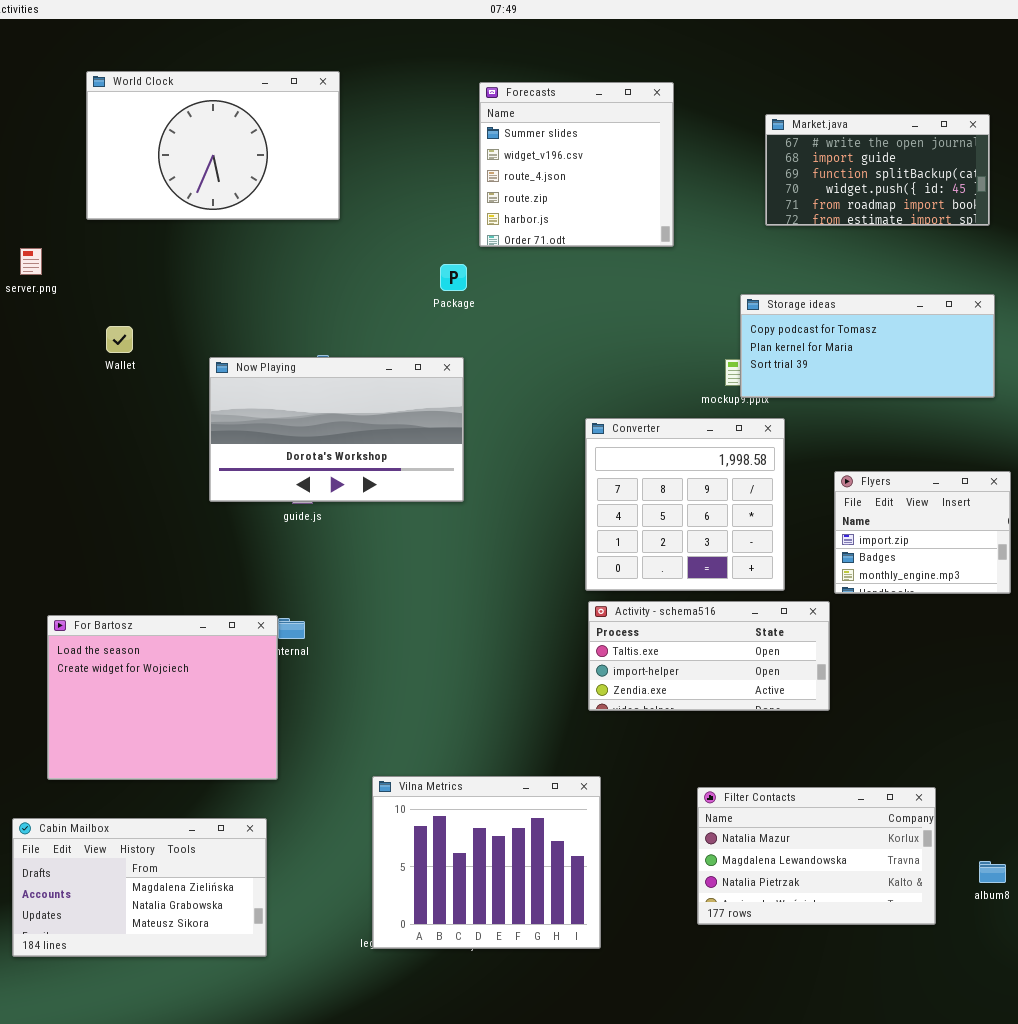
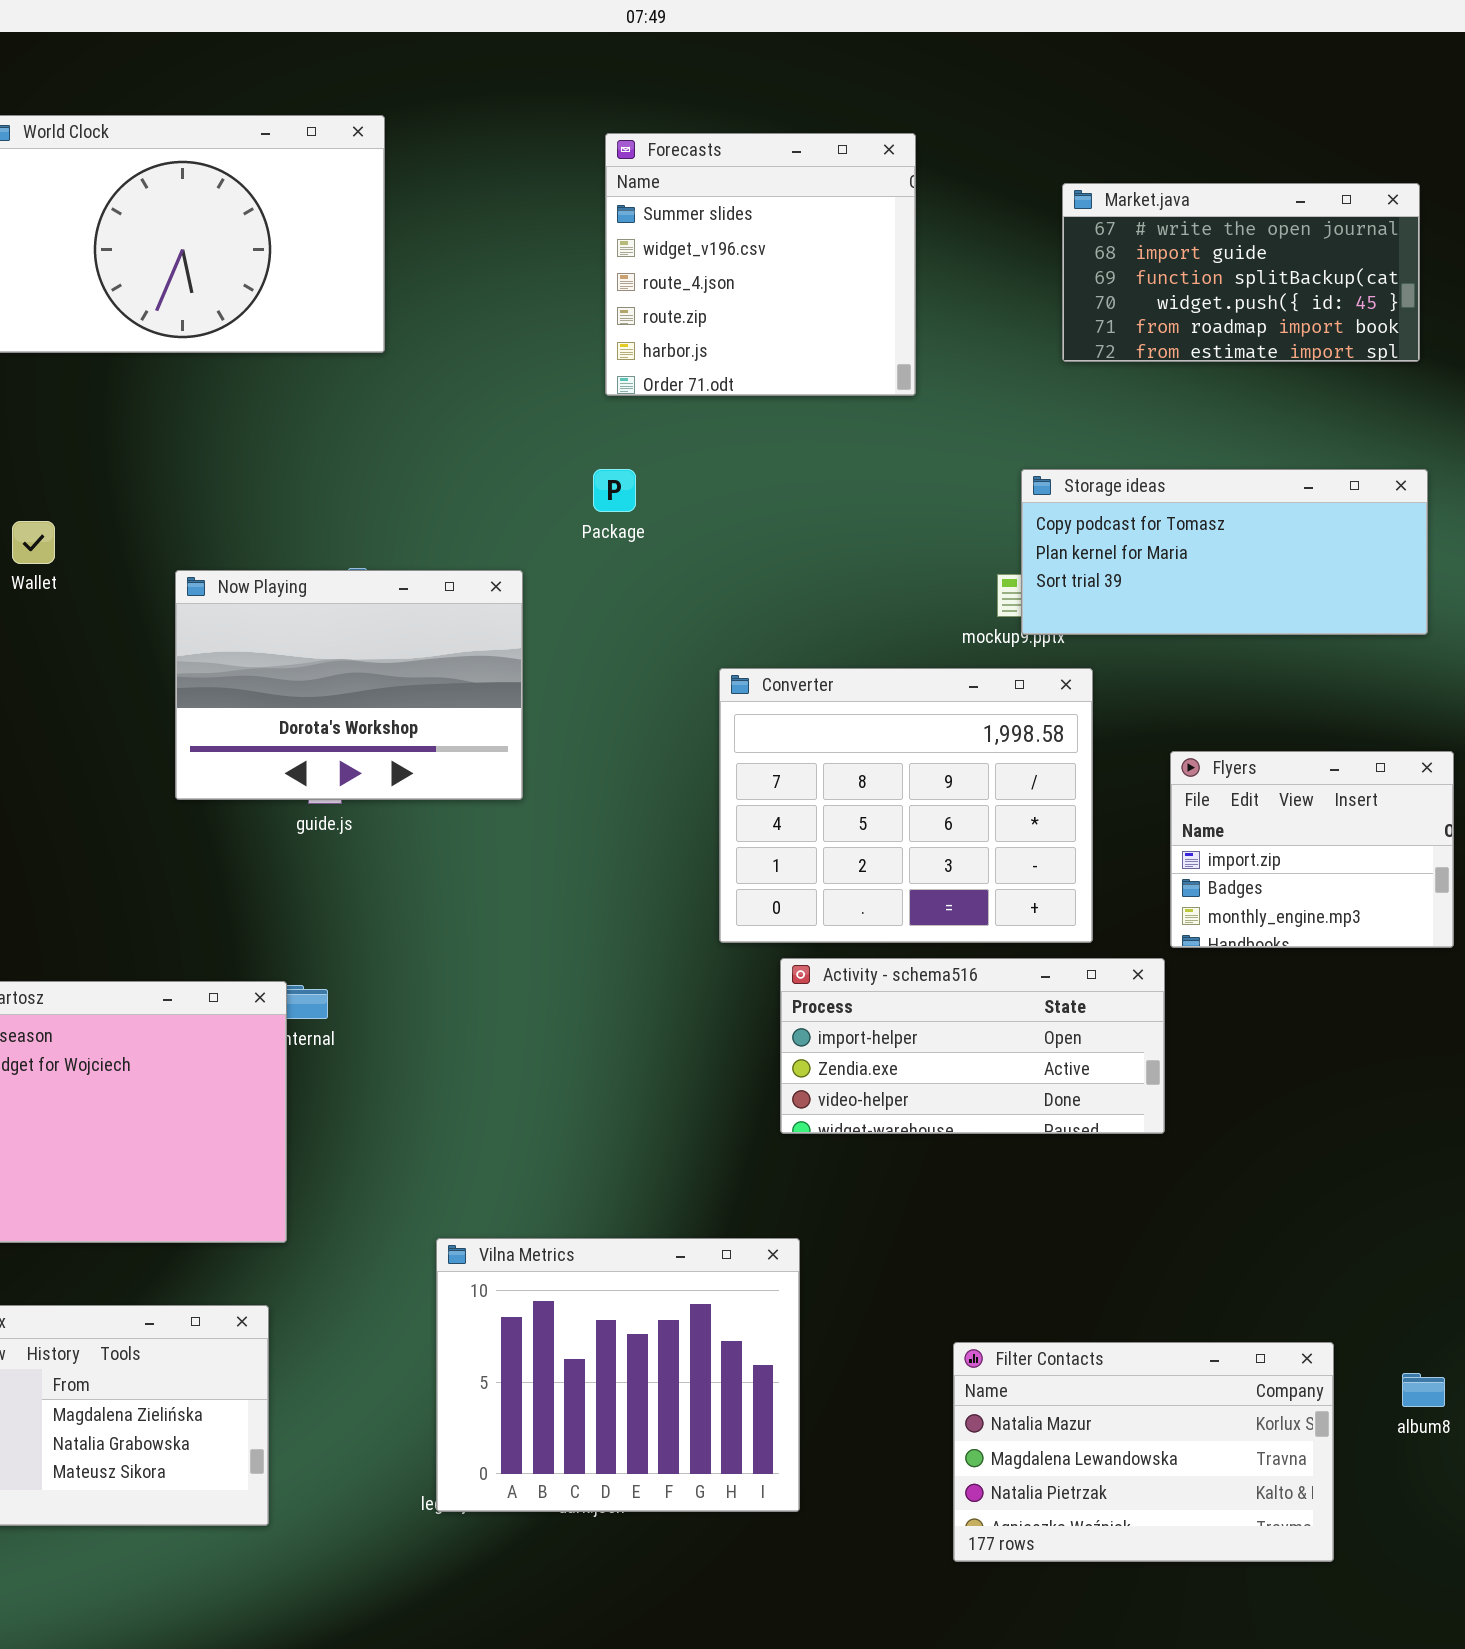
Package: [440,264,467,291] -> [593,469,636,512], moved
Now Playing: [209,357,464,502] -> [175,570,523,800], resized
Converter: [585,418,785,591] -> [719,668,1093,943], resized
Activity - schema516: [588,601,830,711] -> [780,958,1165,1134], scrolled down 1 row
Filter Contacts: [697,787,936,925] -> [953,1342,1334,1562], moved

